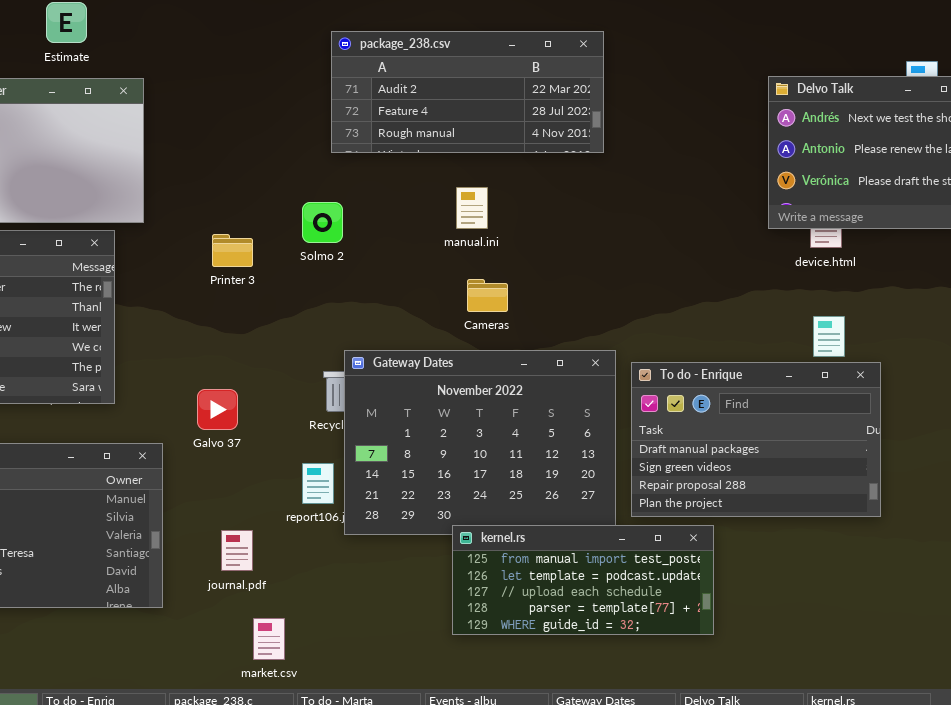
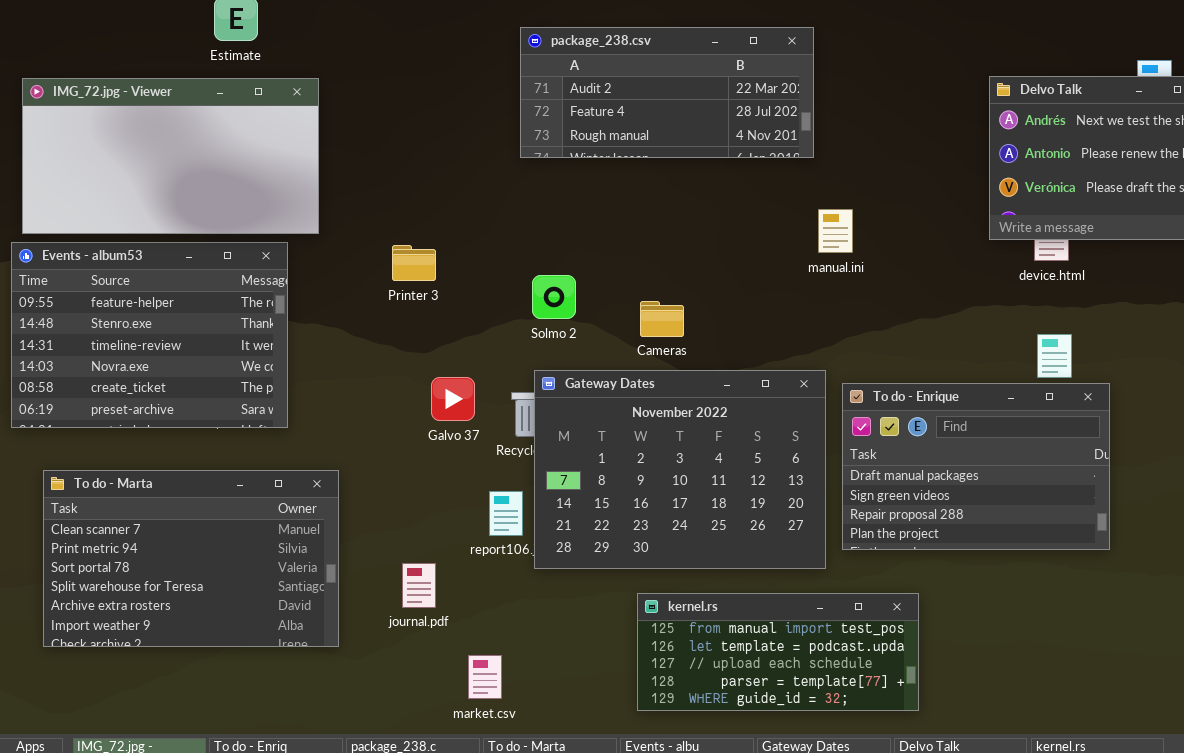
manual.ini: [456,187,488,229] -> [818,209,853,253], moved
Solmo 2: [302,202,343,243] -> [532,275,576,319], moved
Cameras: [467,279,508,312] -> [640,301,684,337], moved
Galvo 37: [197,389,238,430] -> [431,377,475,421], moved
kernel.rs: [452,525,714,635] -> [637,593,919,711], moved
market.csv: [253,618,285,660] -> [468,655,502,699], moved

